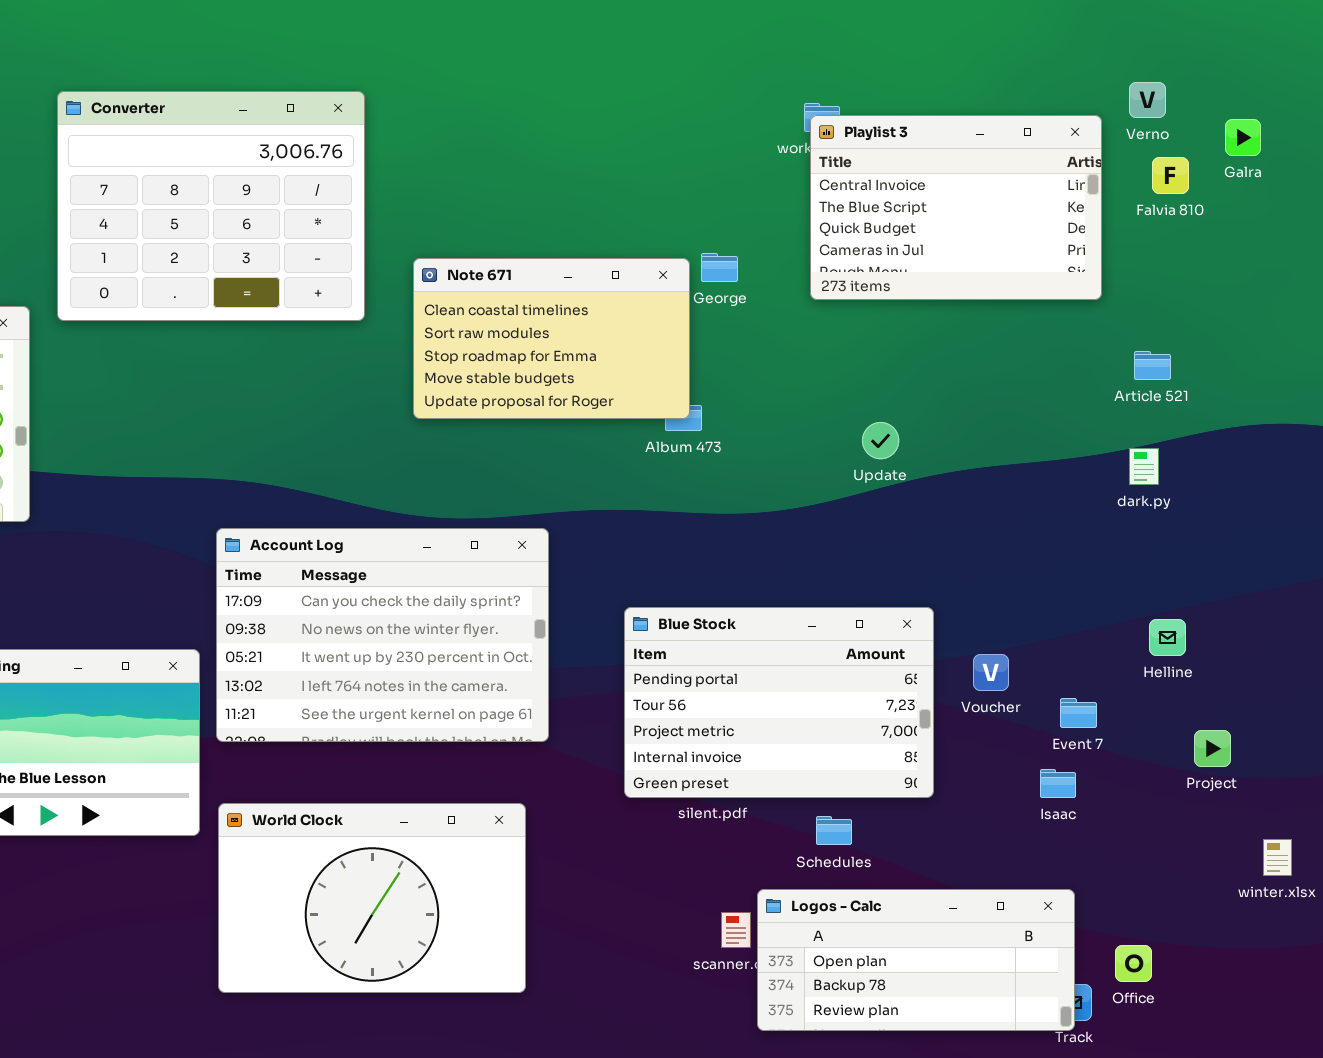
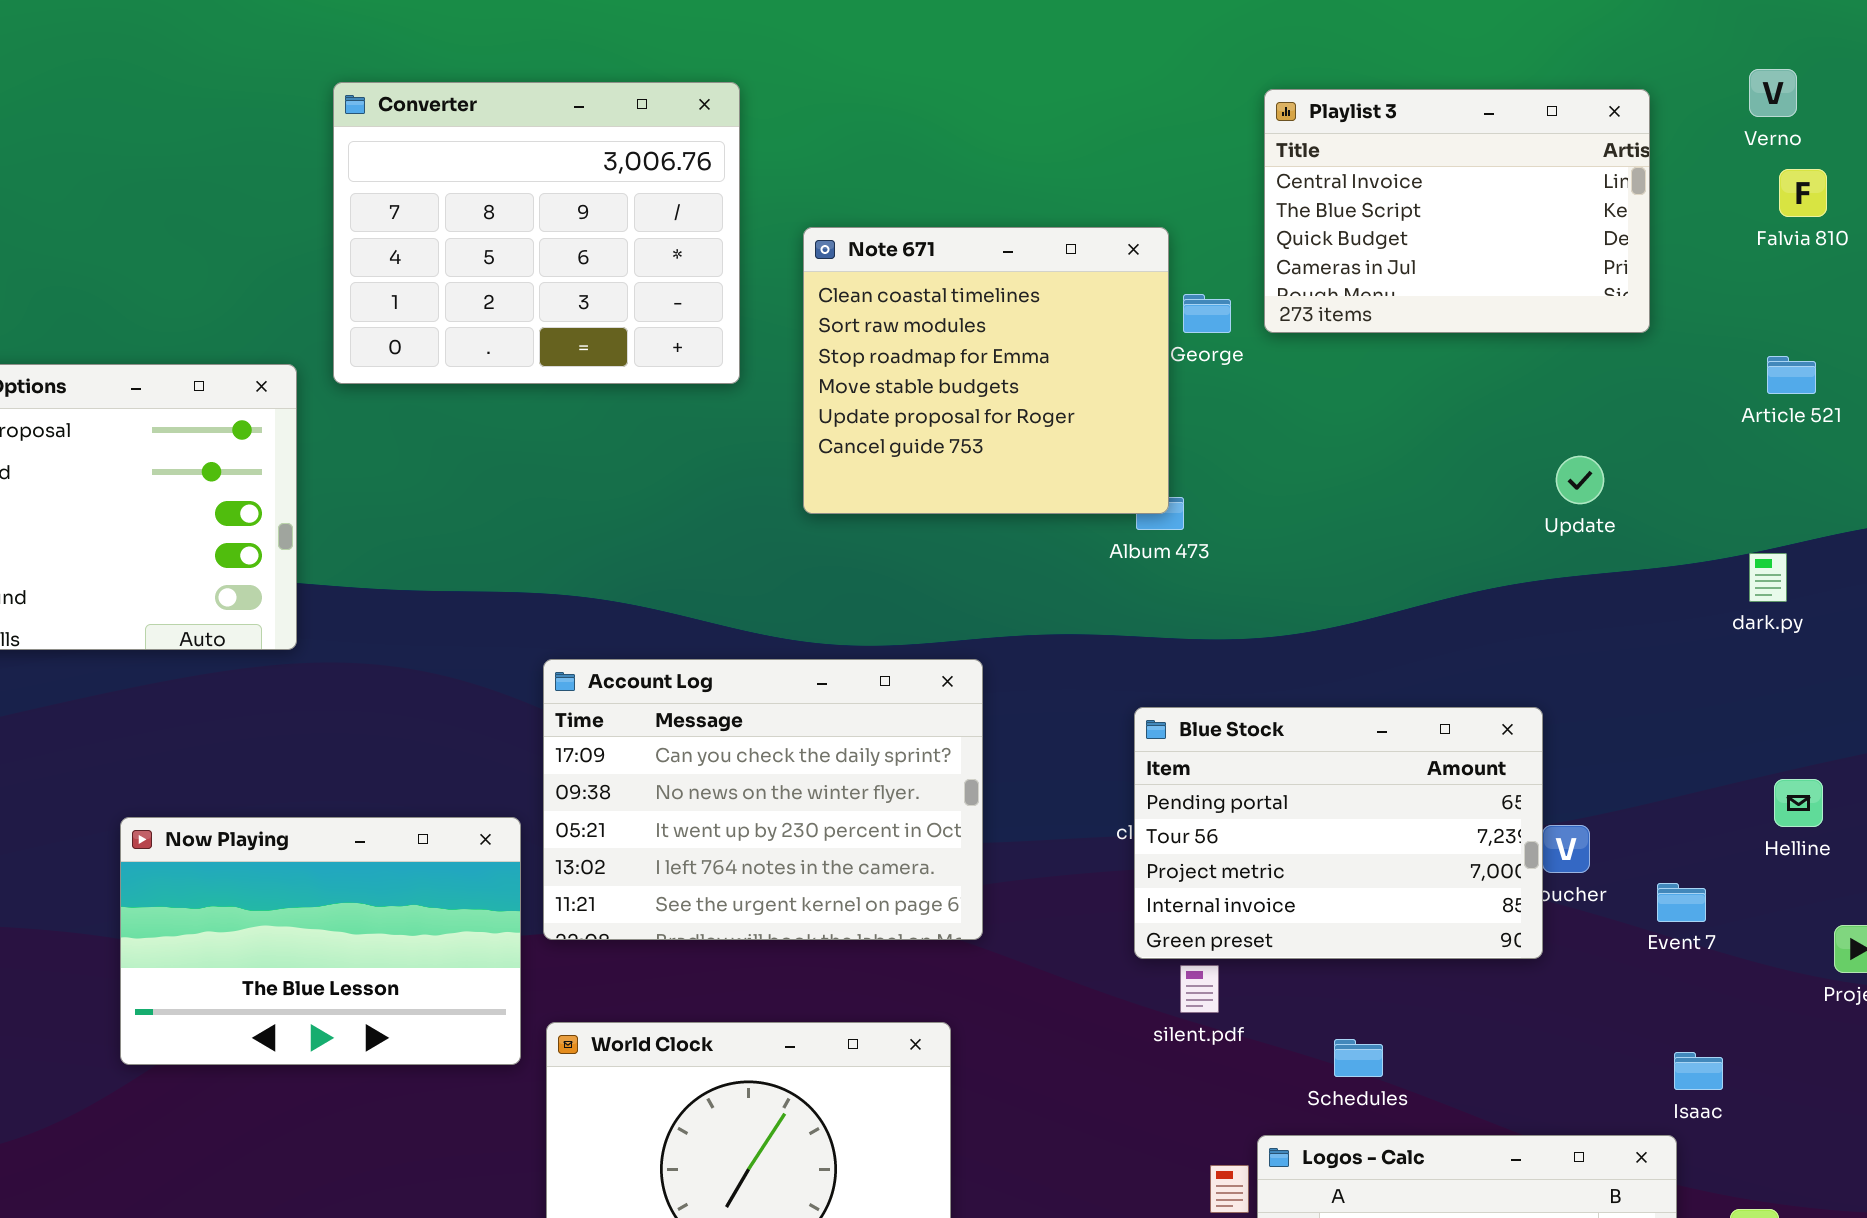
Playlist 3: [810,115,1102,300] -> [1264,89,1650,333], moved
Note 671: [413,258,690,419] -> [803,227,1169,514], resized
Article 521: [1134,351,1171,380] -> [1767,356,1816,394], moved
Update: [862,422,899,459] -> [1556,456,1604,504], moved
Blue Stock: [624,607,934,798] -> [1134,707,1543,959], moved
Isaac: [1040,769,1076,798] -> [1674,1052,1723,1090], moved

